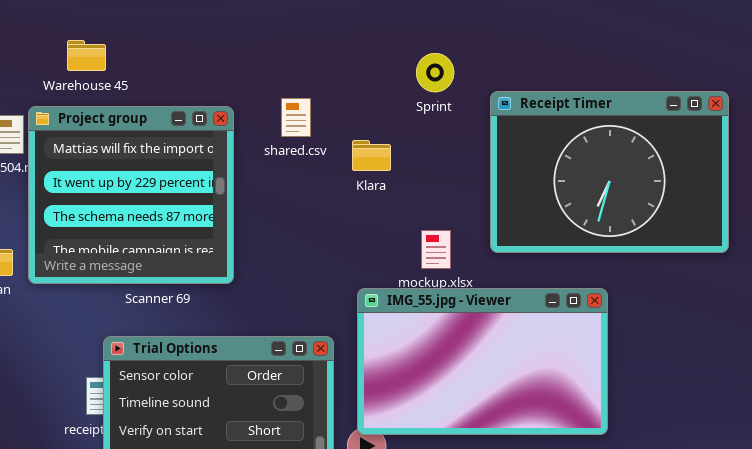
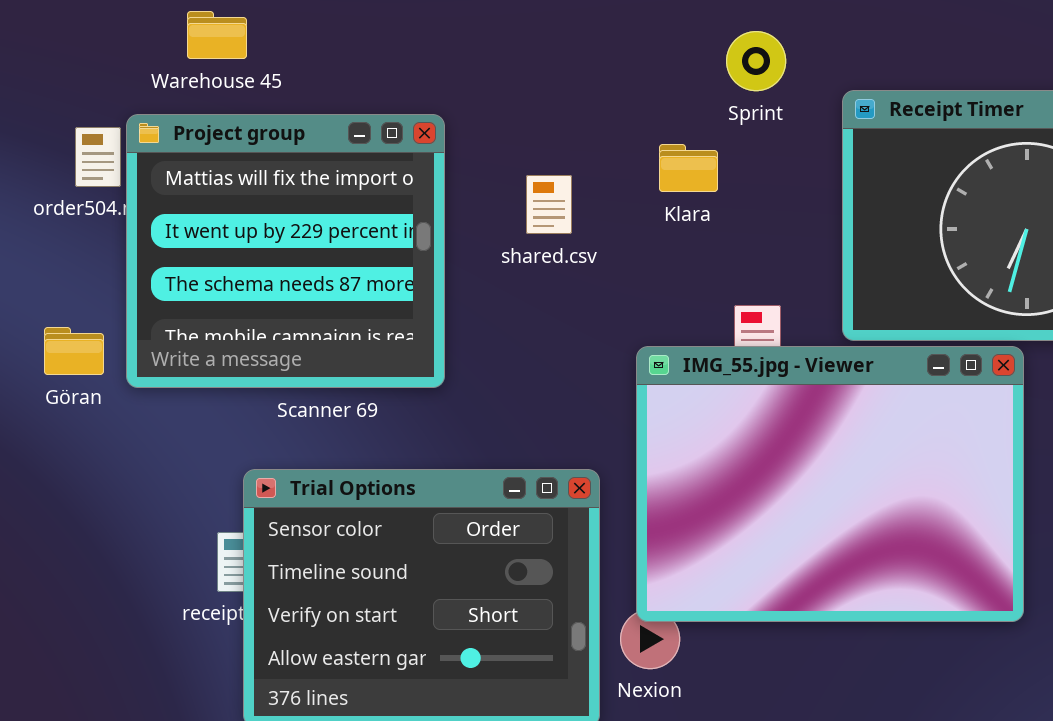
shared.csv: [281,98,311,137] -> [526,175,572,234], moved
Klara: [352,140,391,171] -> [659,144,718,192], moved
IMG_55.jpg - Viewer: [357,288,608,435] -> [636,346,1024,622], resized

